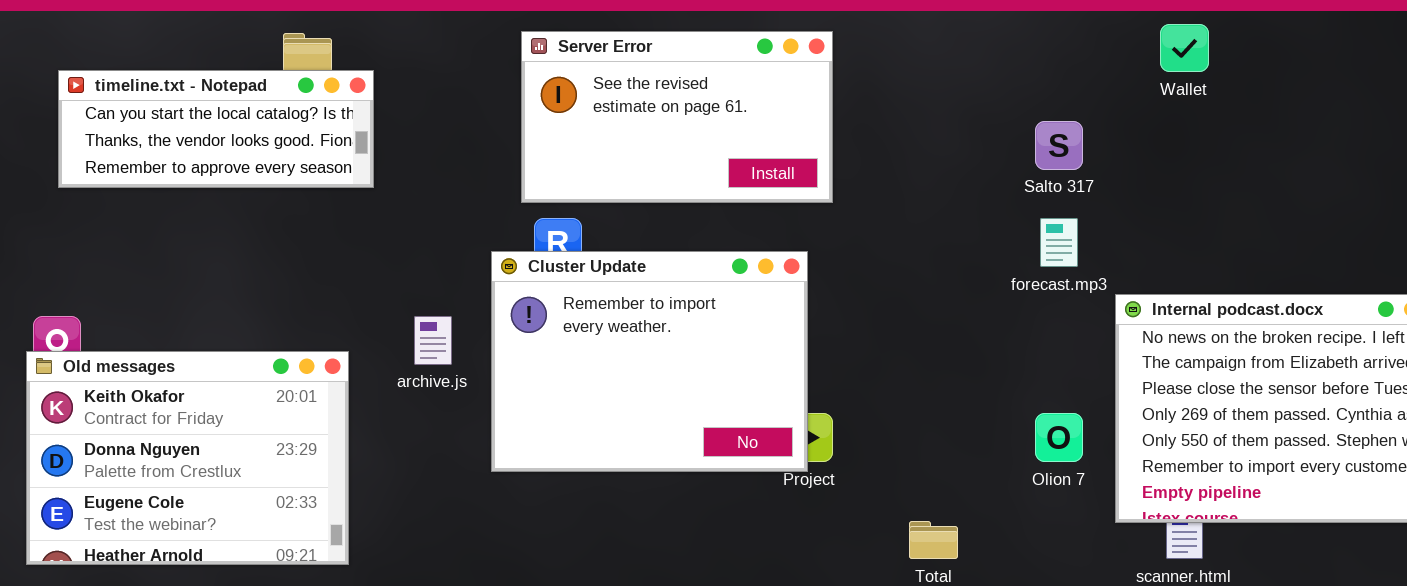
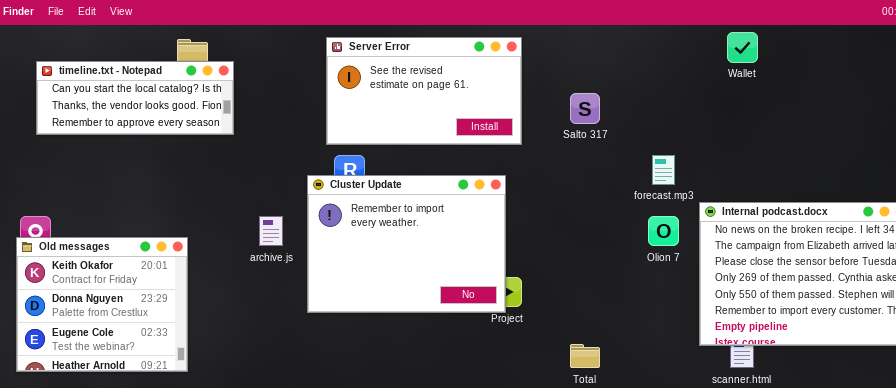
Salto 317: [1035,121,1083,170] -> [570,93,600,124], moved
Old messages: [26,351,349,565] -> [16,237,188,372], resized
Olion 7: [1035,413,1083,462] -> [648,216,679,246], moved

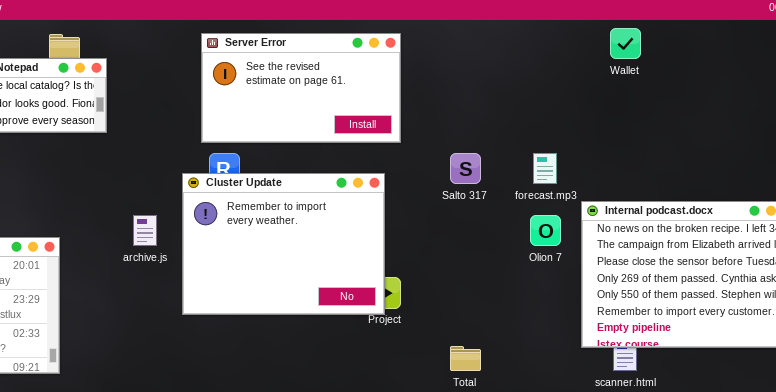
Salto 317: [570,93,600,124] -> [450,153,481,184], moved

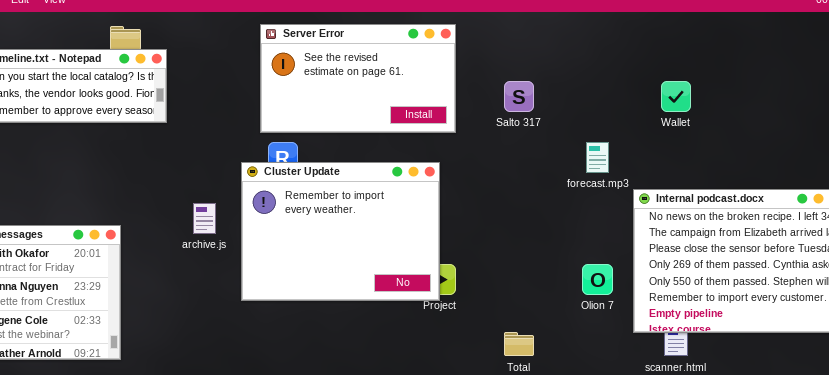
Wallet: [610,28,641,59] -> [661,81,691,112], moved
Salto 317: [450,153,481,184] -> [504,81,534,112], moved
Olion 7: [530,215,561,246] -> [582,264,613,295], moved

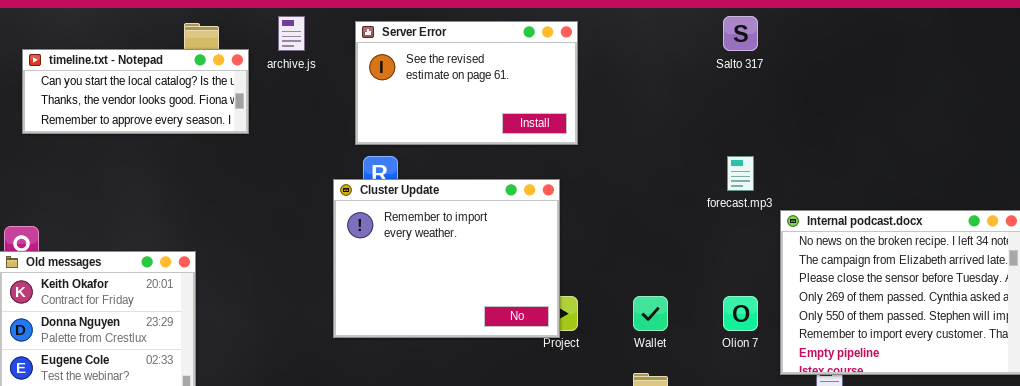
Salto 317: [504,81,534,112] -> [723,16,758,51], moved
Wallet: [661,81,691,112] -> [633,296,668,331], moved
archive.js: [193,203,216,234] -> [278,16,305,51], moved

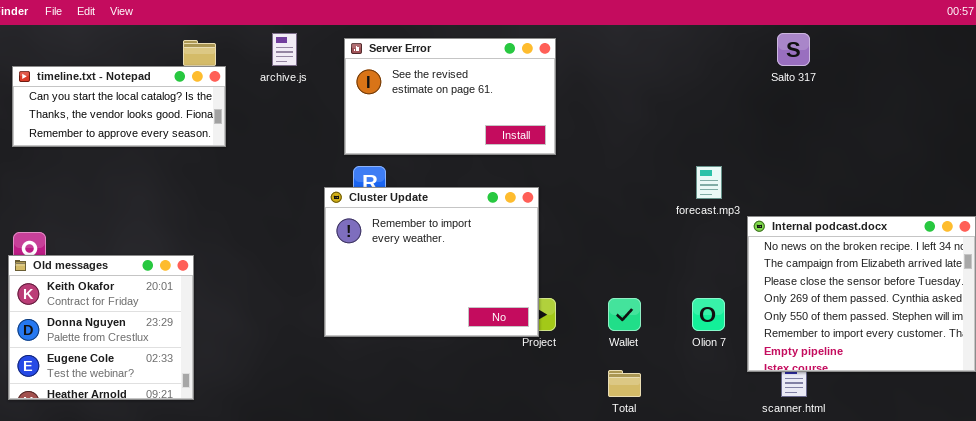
Salto 317: [723,16,758,51] -> [777,33,810,66], moved
timeline.txt - Notepad: [22,49,249,134] -> [12,66,226,147], moved

